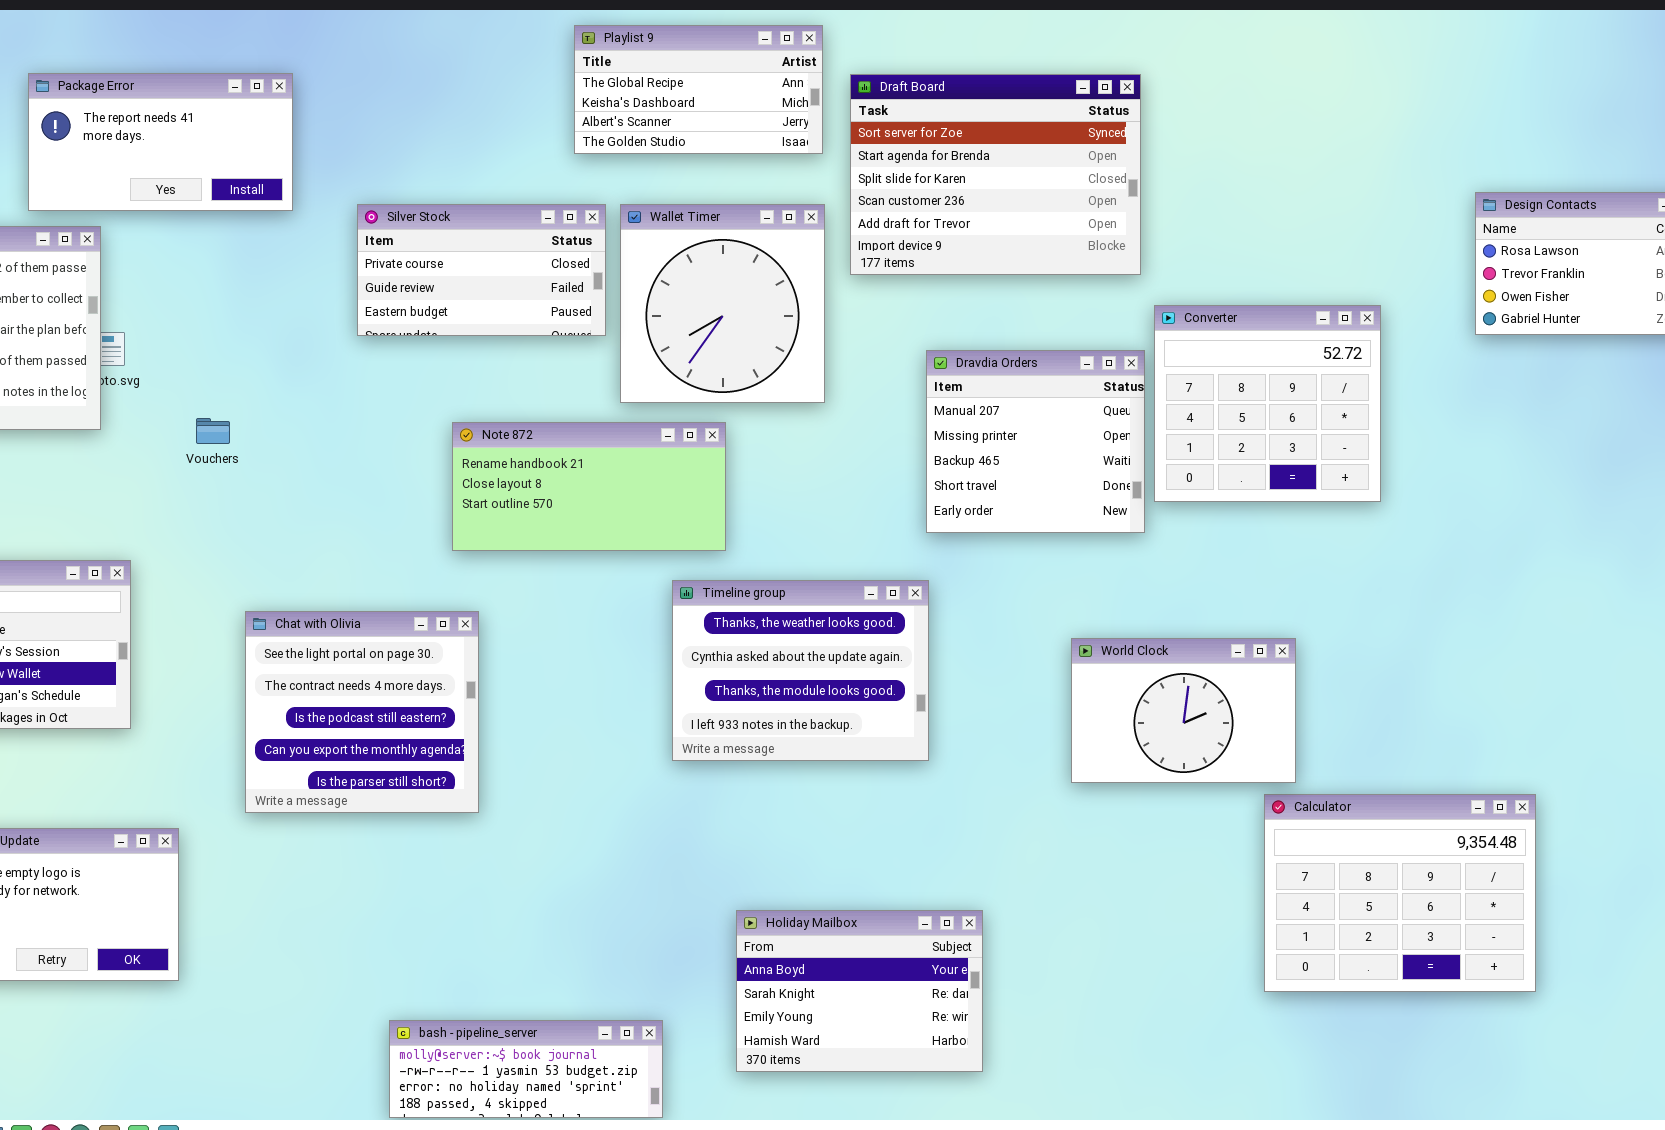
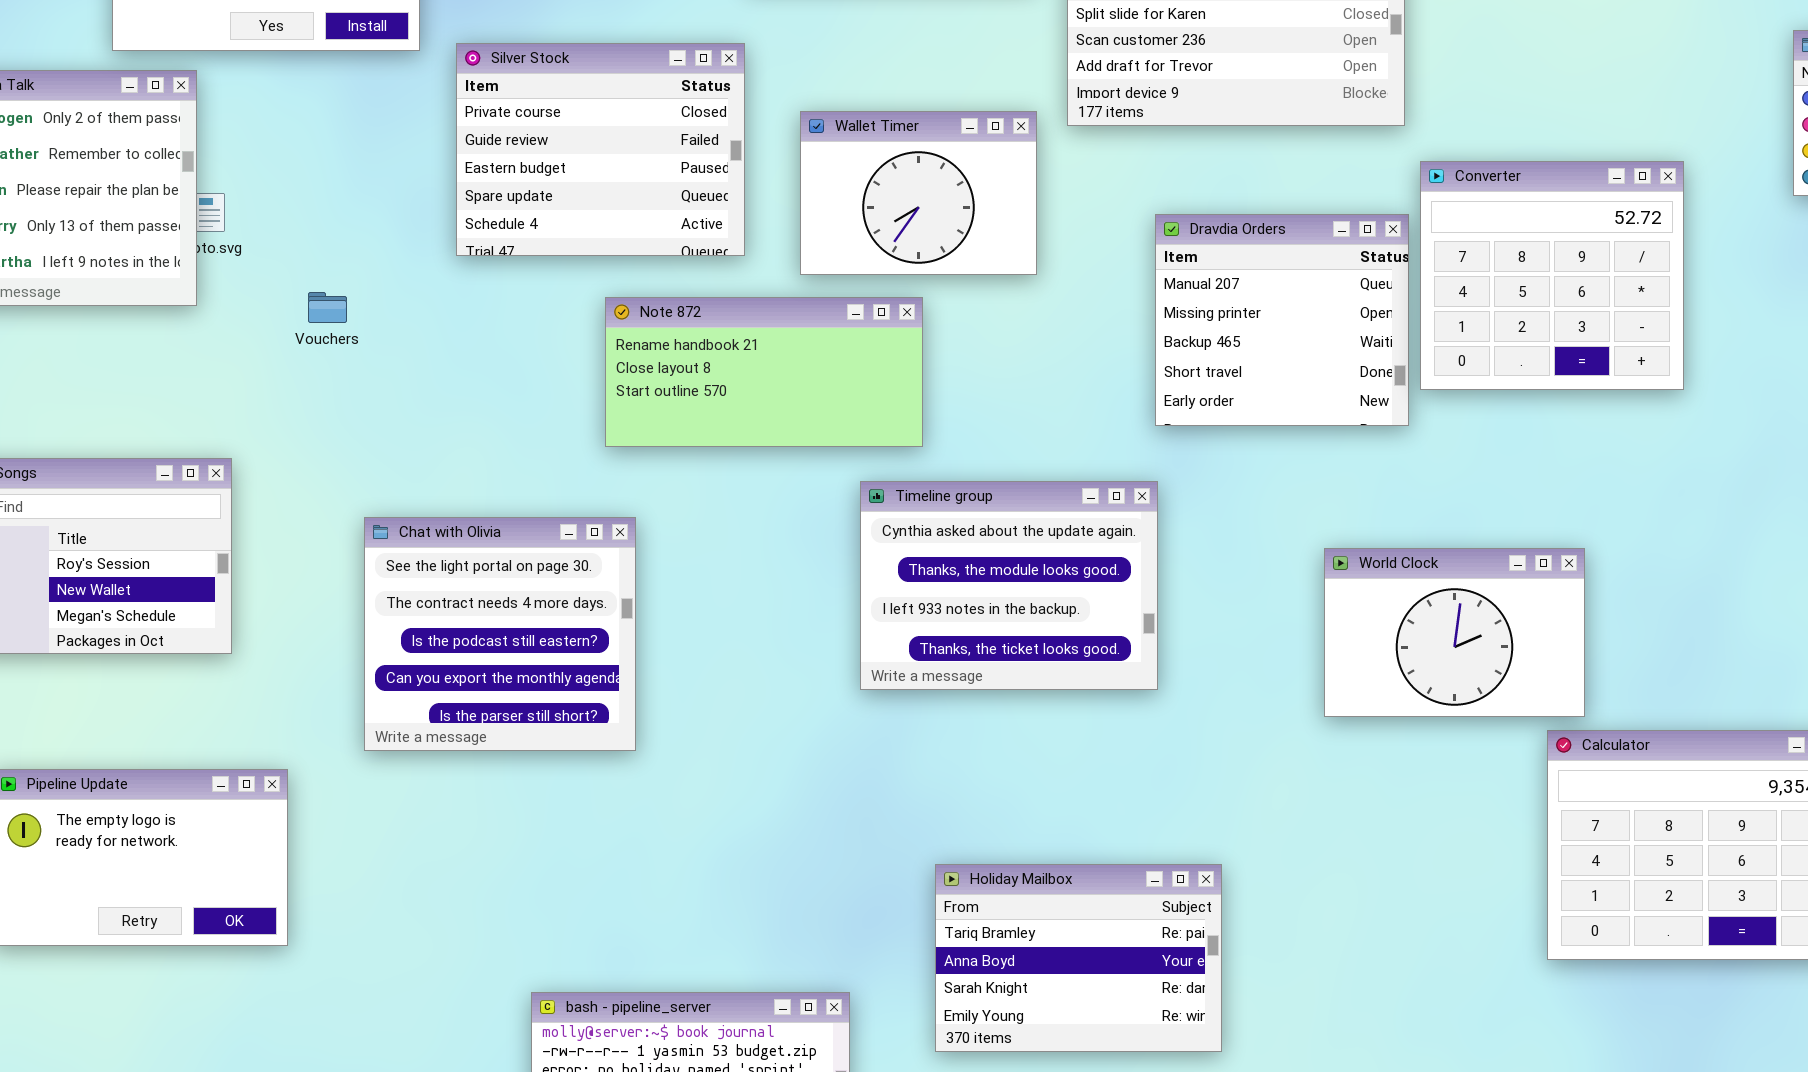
Silver Stock: [357,204,606,336] -> [456,43,745,256], moved, resized
Wallet Timer: [620,204,825,403] -> [800,111,1037,275], resized
Timeline group: [672,580,929,761] -> [860,481,1158,690], scrolled down 1 row
Holiday Mailbox: [736,910,983,1072] -> [935,864,1222,1052], scrolled up 1 row

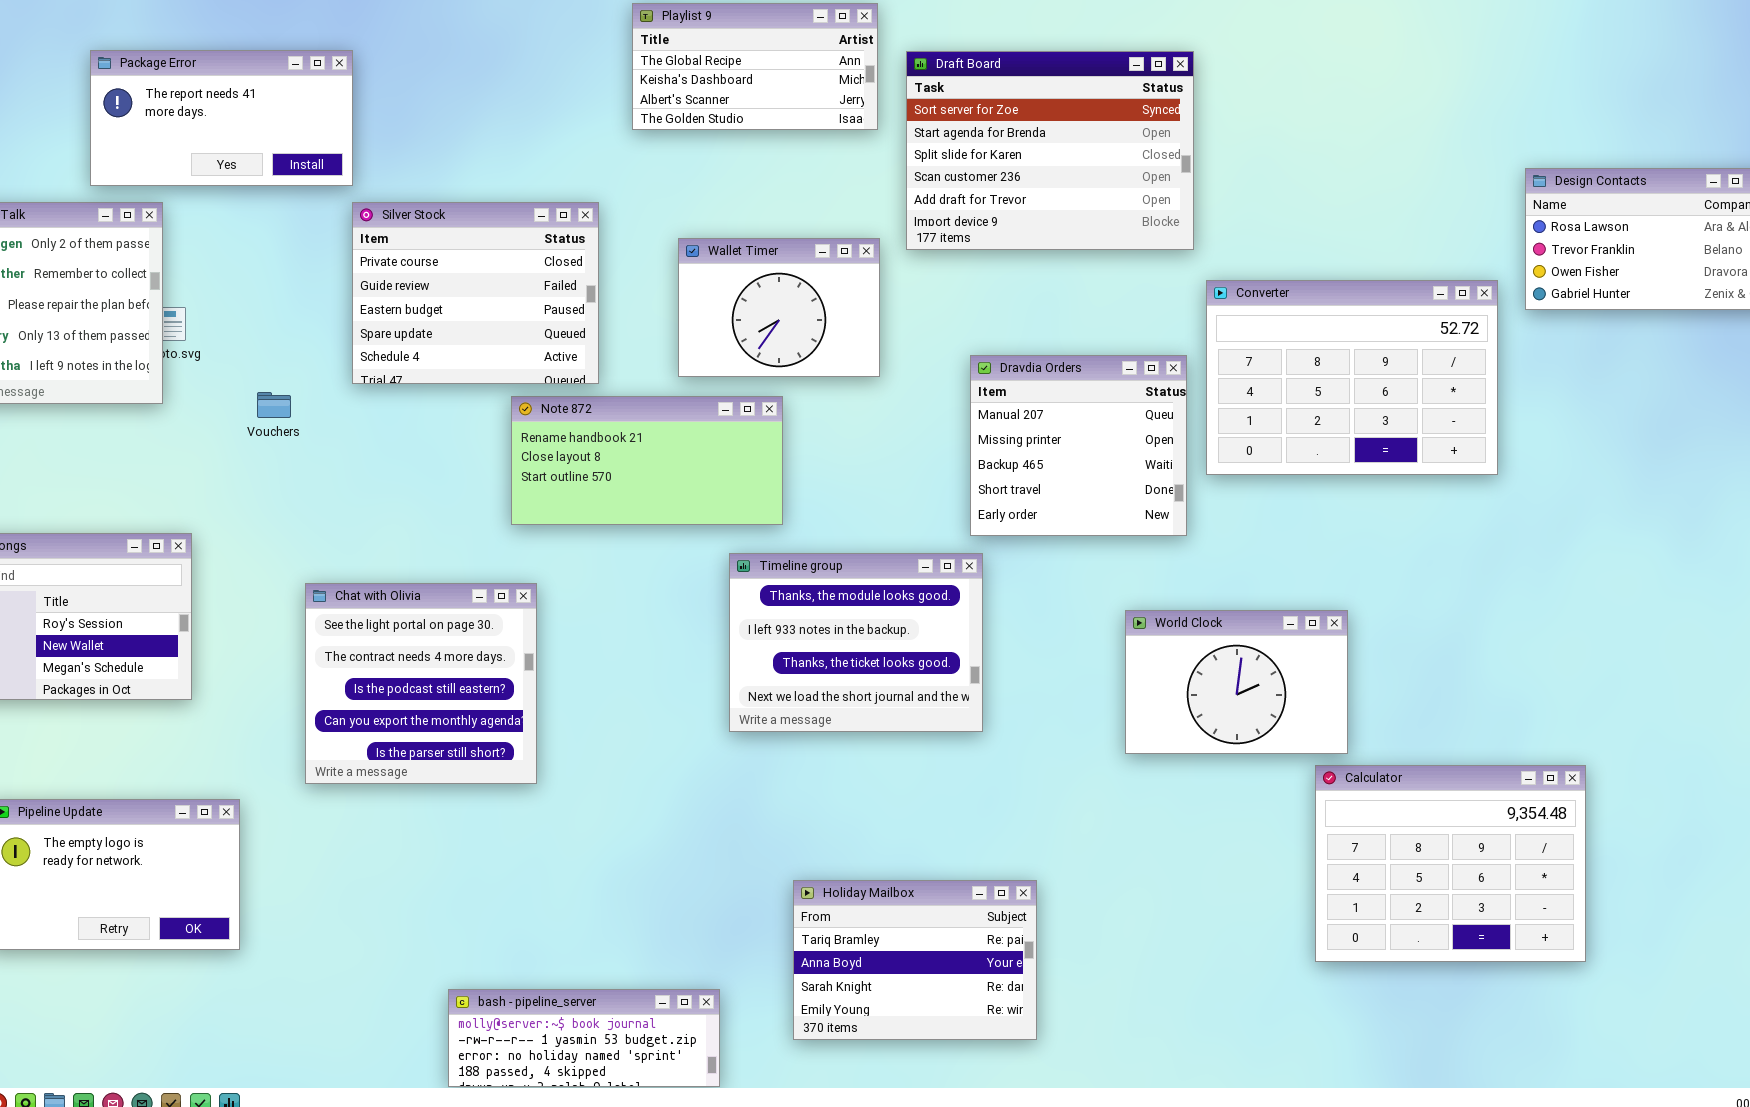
Silver Stock: [456,43,745,256] -> [352,202,599,384], moved
Converter: [1420,161,1684,390] -> [1206,280,1498,475], resized
Dravdia Orders: [1155,214,1409,426] -> [970,355,1187,536], moved
Timeline group: [860,481,1158,690] -> [729,553,983,732], scrolled down 1 row

